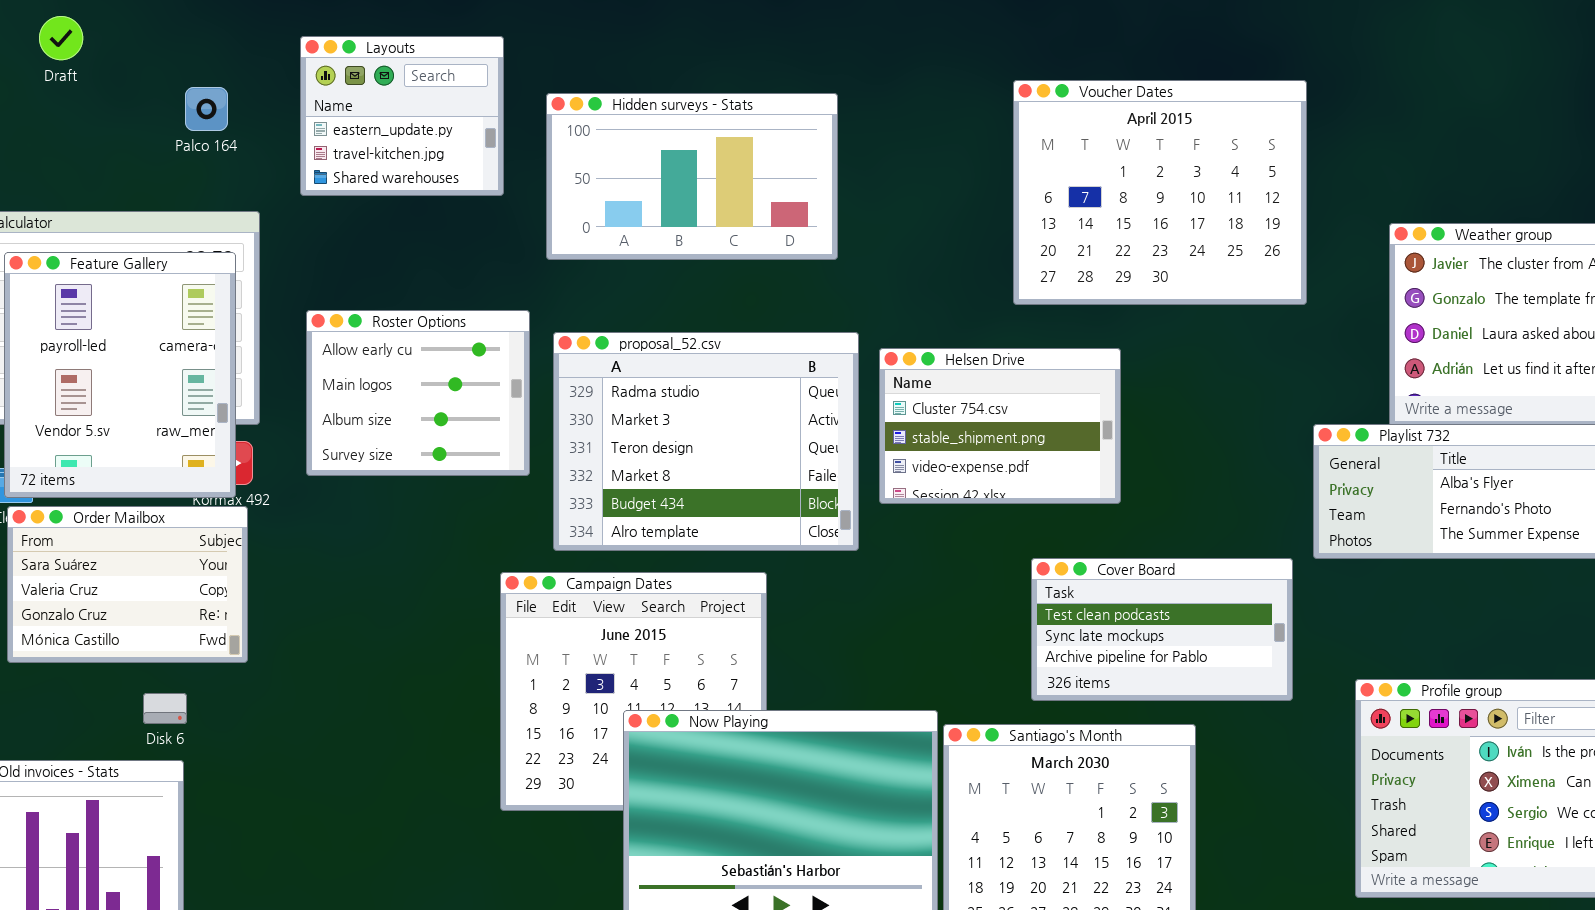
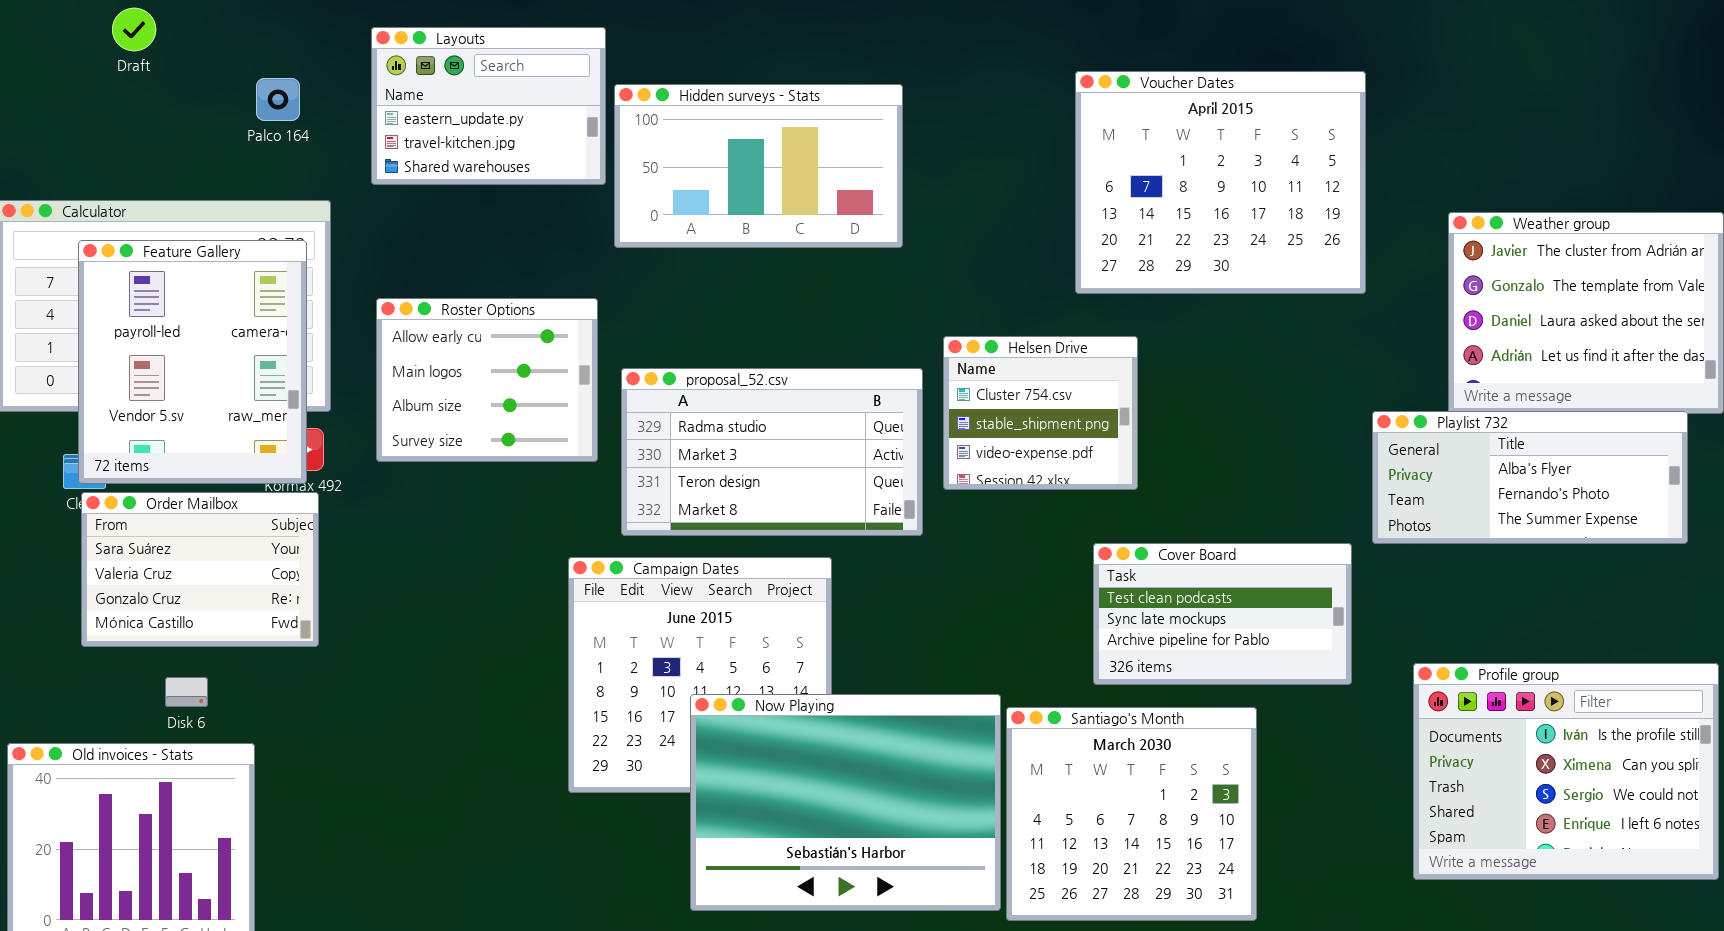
Layouts: [300,36,504,196] -> [371,27,606,185], resized
proposal_52.csv: [553,332,859,551] -> [621,368,923,536], resized
Helsen Drive: [879,348,1121,504] -> [943,336,1138,490], resized
Disk 6: [143,693,187,724] -> [165,677,208,707], moved

